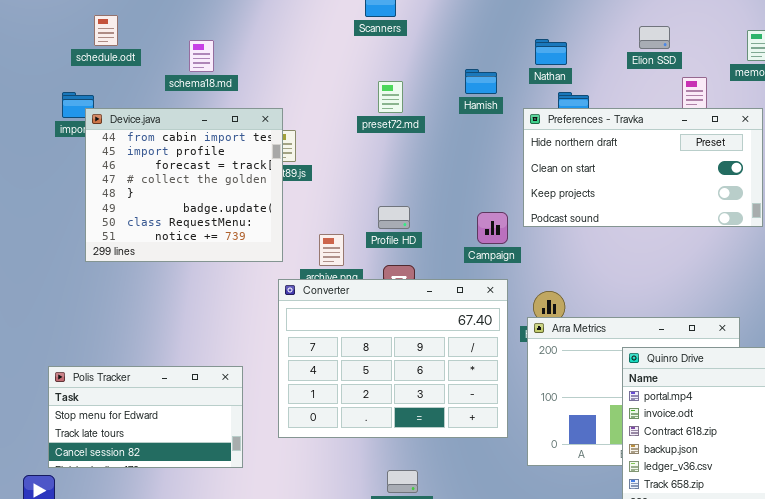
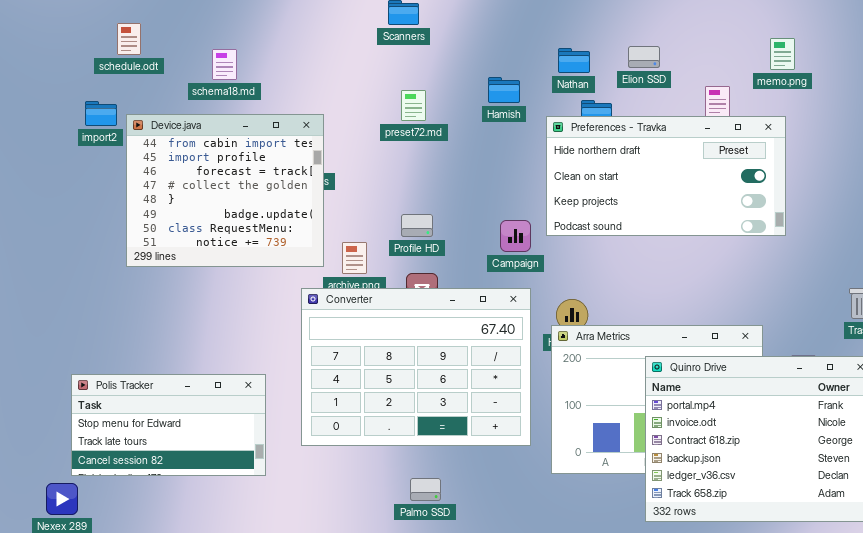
Elion SSD: [639,26,670,49] -> [628,46,660,68], moved
Device.java: [85,108,283,262] -> [126,114,324,267], moved

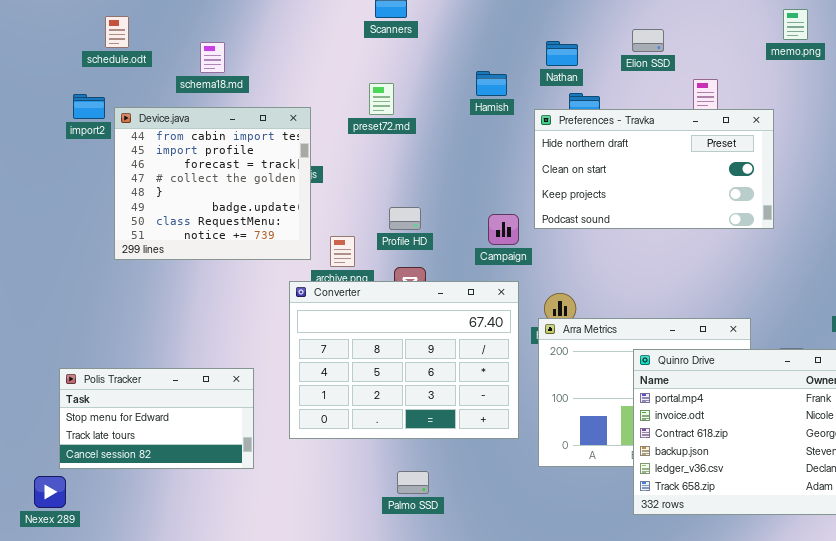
memo.png: [770,38,795,70] -> [783,9,808,40], moved
Elion SSD: [628,46,660,68] -> [632,29,664,52], moved
preset72.md: [401,90,426,121] -> [369,83,394,115], moved

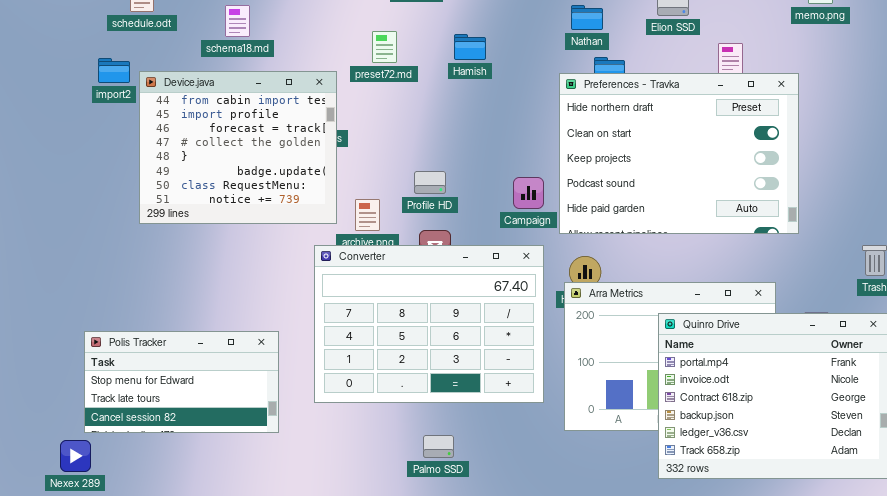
Hamish: [476,71,507,96] -> [454,34,486,60], moved
preset72.md: [369,83,394,115] -> [372,31,397,63], moved
Preferences - Travka: [534,109,774,229] -> [559,73,799,234], resized

